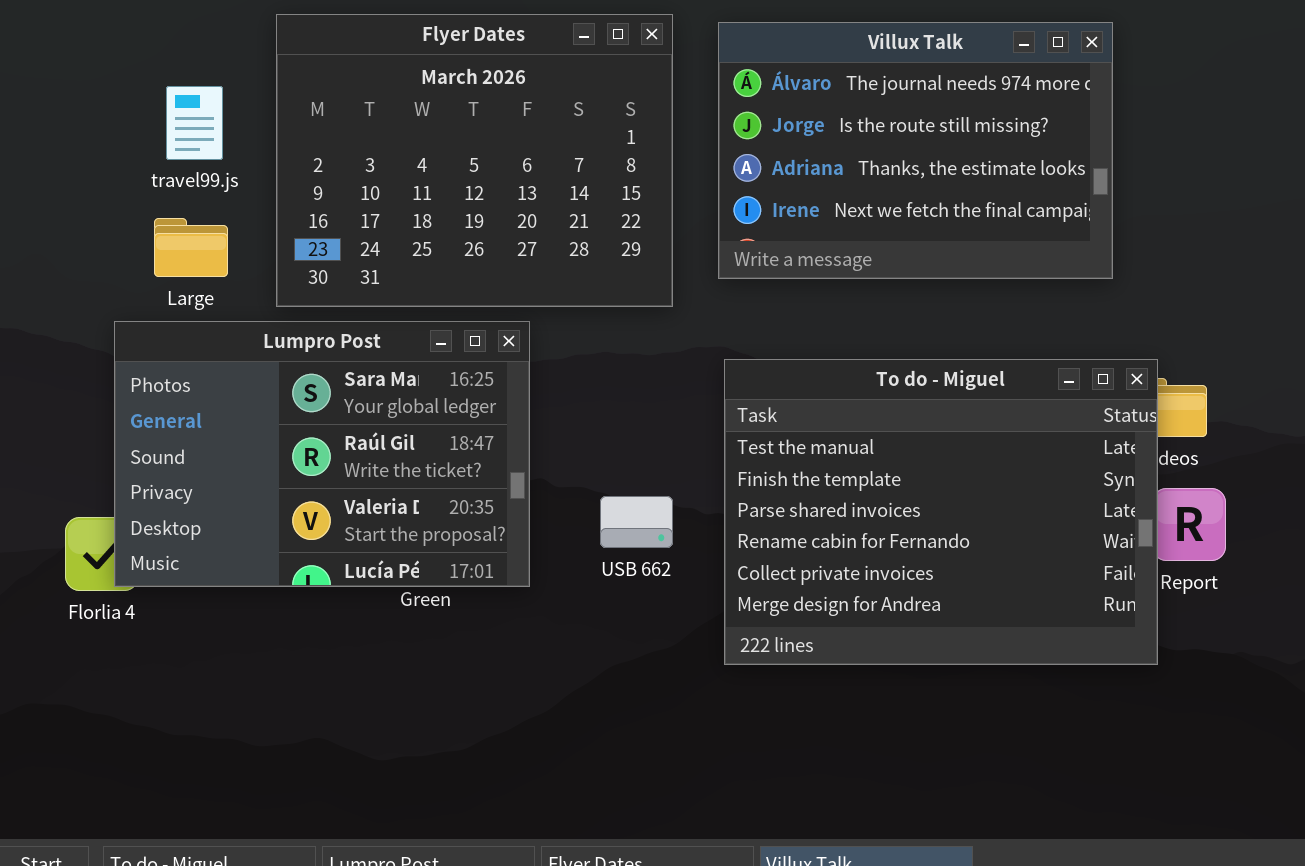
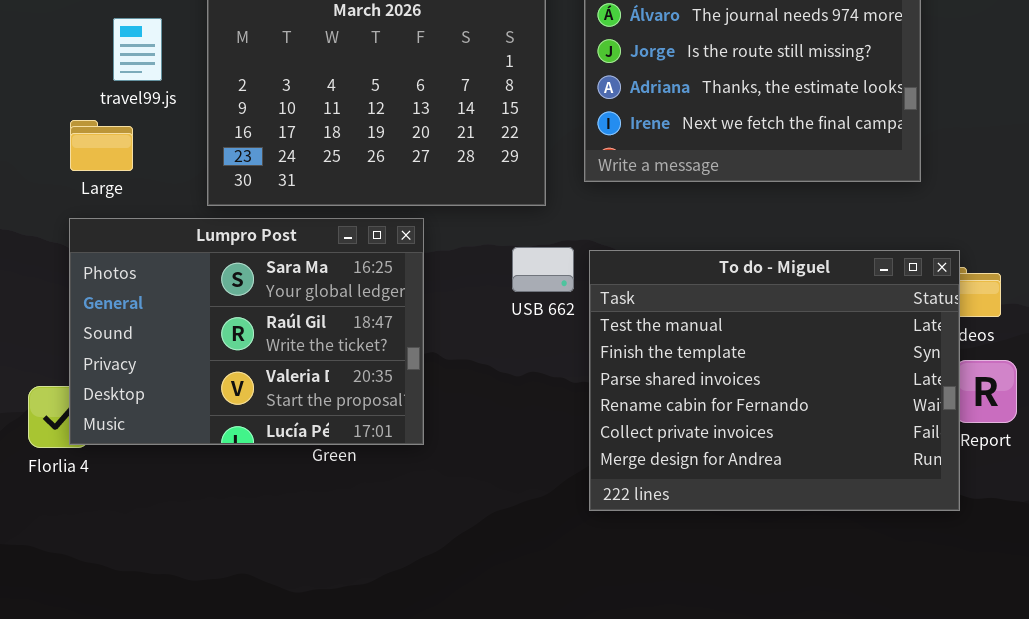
Large: [154,218,228,277] -> [70,120,133,171], moved
USB 662: [600,496,673,548] -> [512,247,574,292], moved

